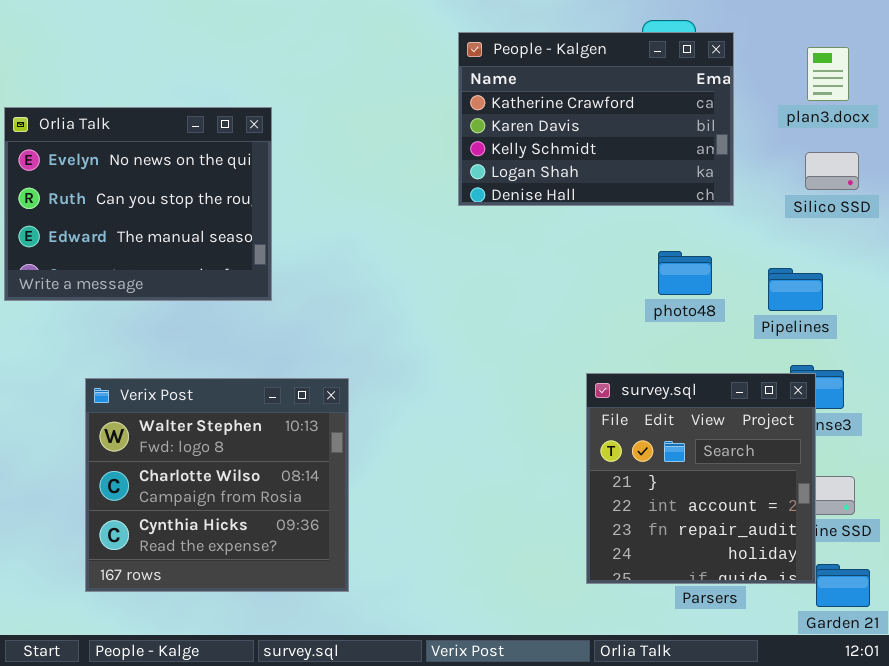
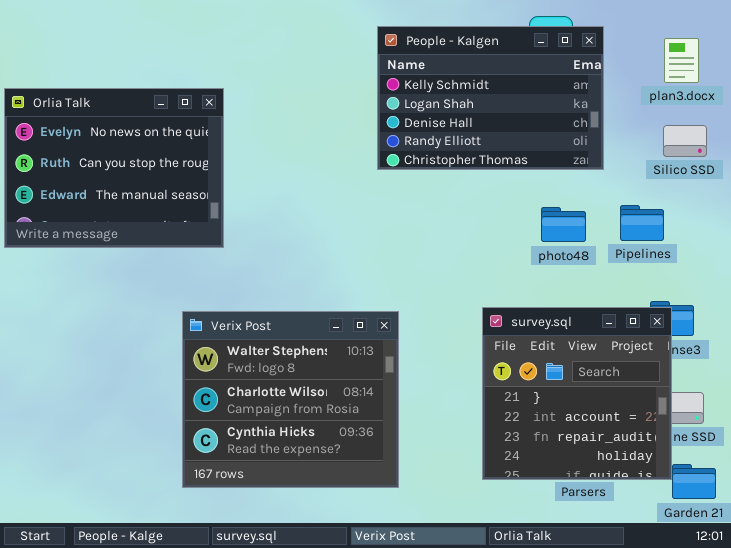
People - Kalgen: [458,32,734,206] -> [377,26,604,170], scrolled down 2 rows
Pipelines: [768,268,823,311] -> [620,205,664,241], moved
Verix Post: [85,378,349,592] -> [182,311,399,488], moved

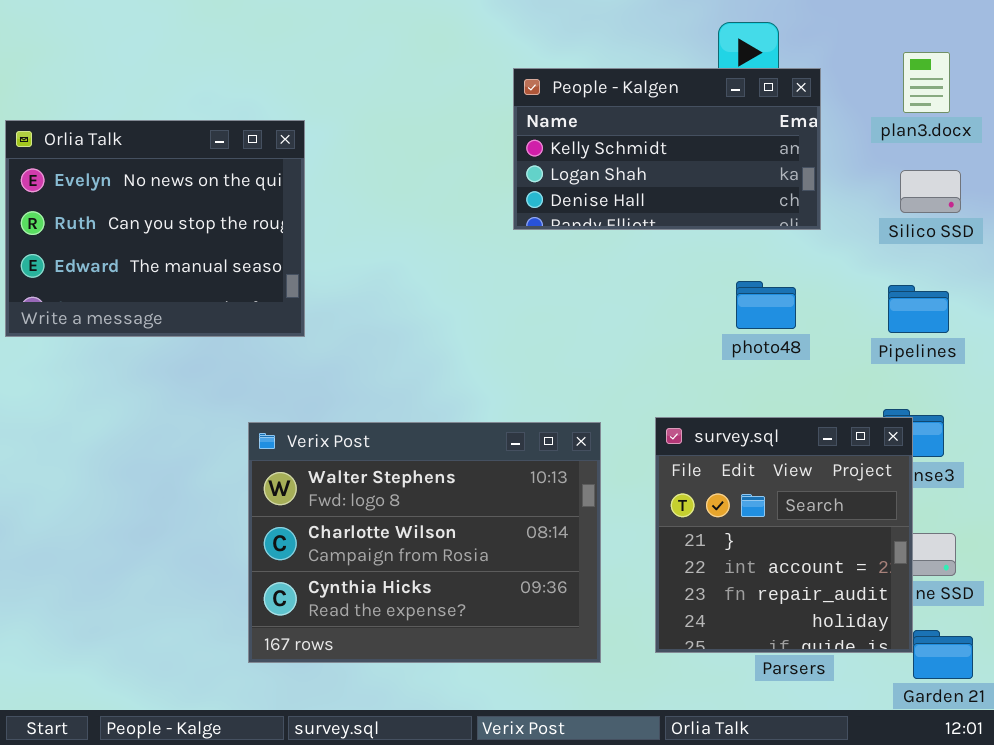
People - Kalgen: [377,26,604,170] -> [513,68,821,230], resized
Pipelines: [620,205,664,241] -> [888,285,949,333], moved
Verix Post: [182,311,399,488] -> [248,422,601,663], resized

